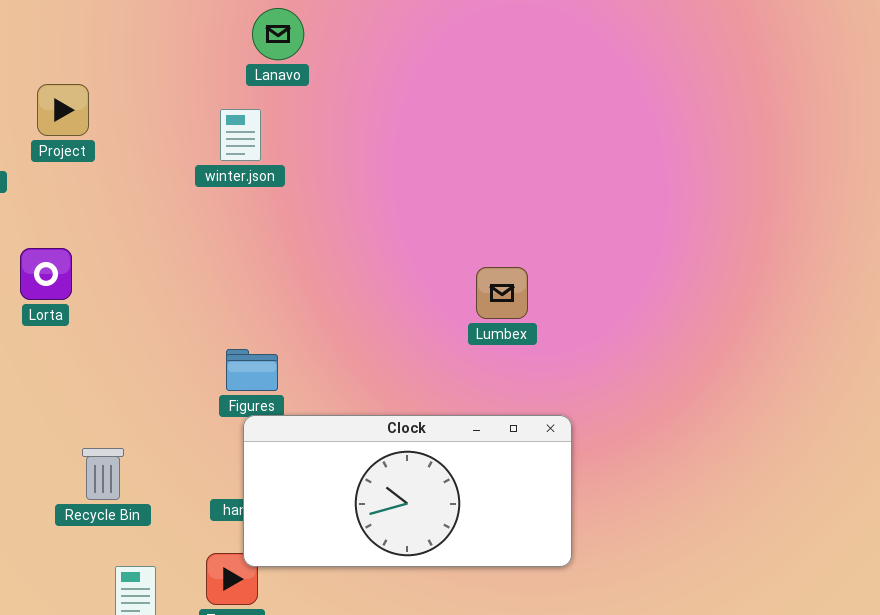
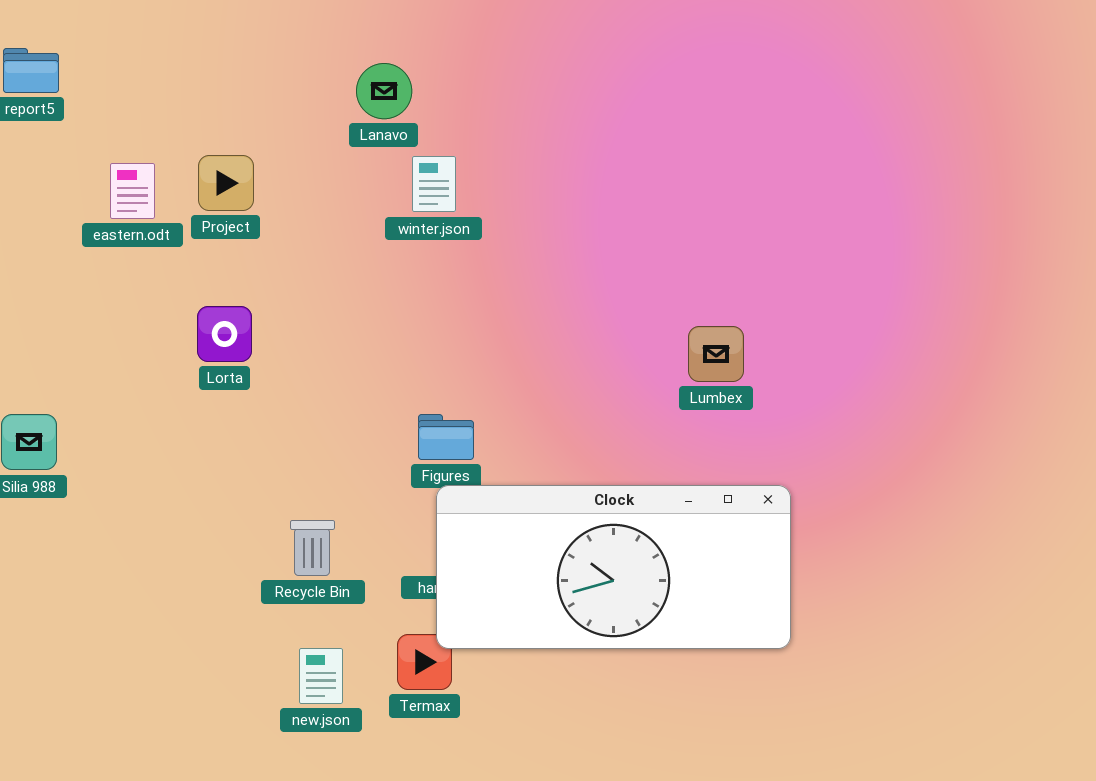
Lanavo: [252,8,304,60] -> [356,63,412,119], moved
Project: [37,84,89,136] -> [198,155,254,211], moved
Recycle Bin: [82,448,124,500] -> [290,520,335,576], moved

